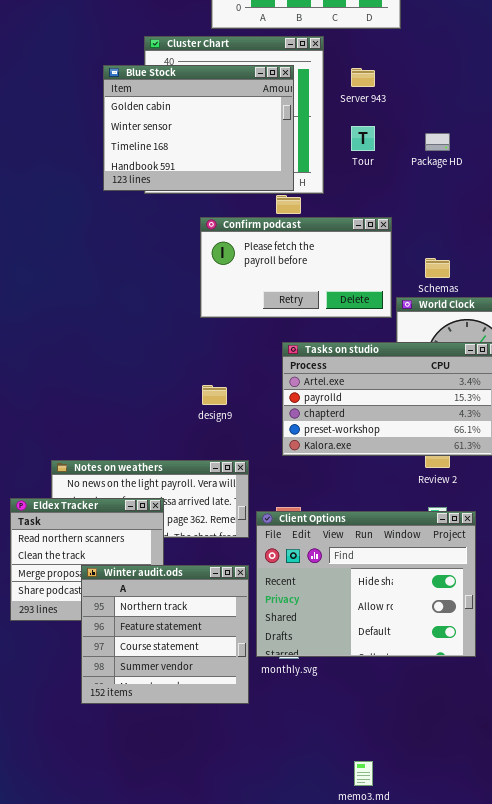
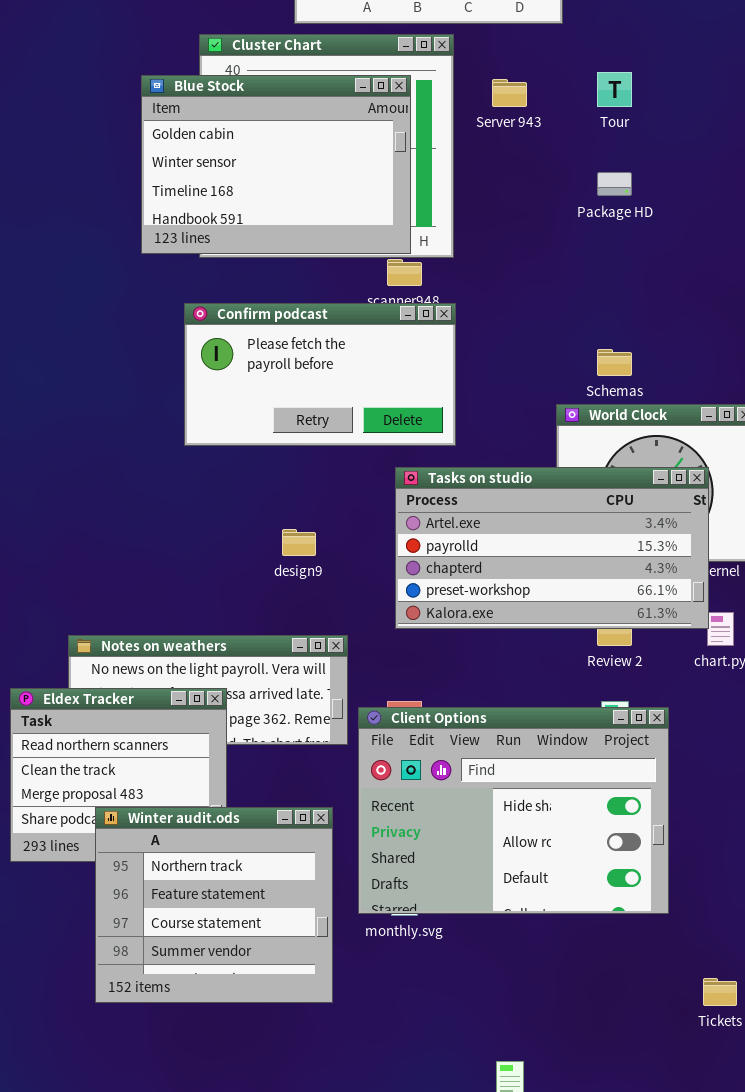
Tour: [351,126,375,151] -> [597,72,632,107], moved
Confirm podcast: [200,217,392,318] -> [184,303,456,446], moved
Winter audit.ods: [81,565,249,704] -> [95,807,333,1003], moved

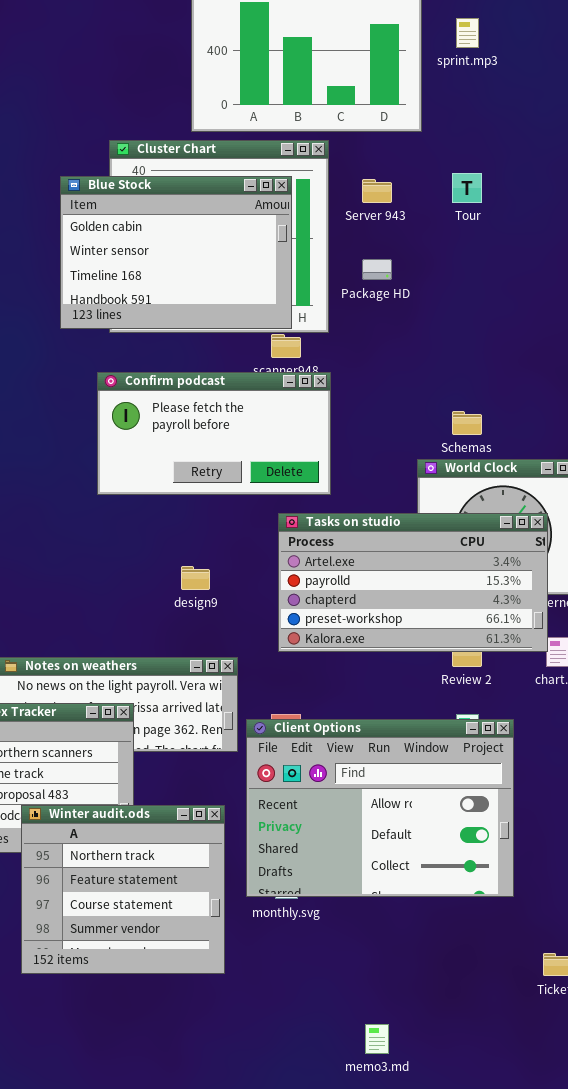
Package HD: [597,172,632,196] -> [362,259,392,280], moved
Client Options: [358,707,669,914] -> [246,719,514,897], scrolled down 1 row

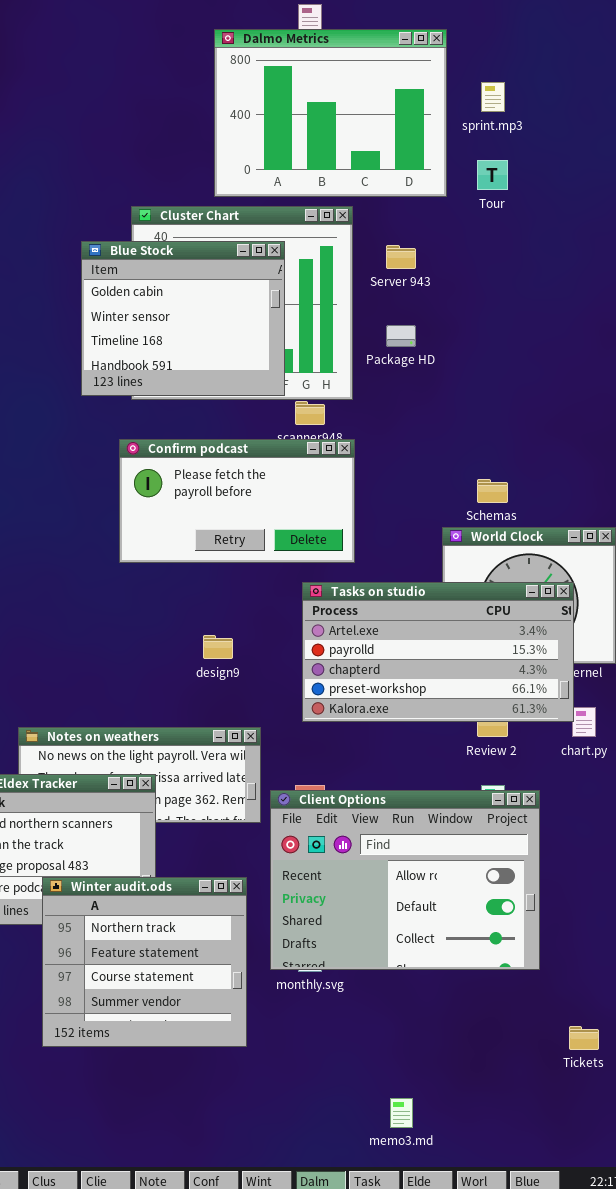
Tour: [452,173,482,203] -> [477,160,508,190], moved
Blue Stock: [60,176,292,329] -> [81,241,285,396], resized

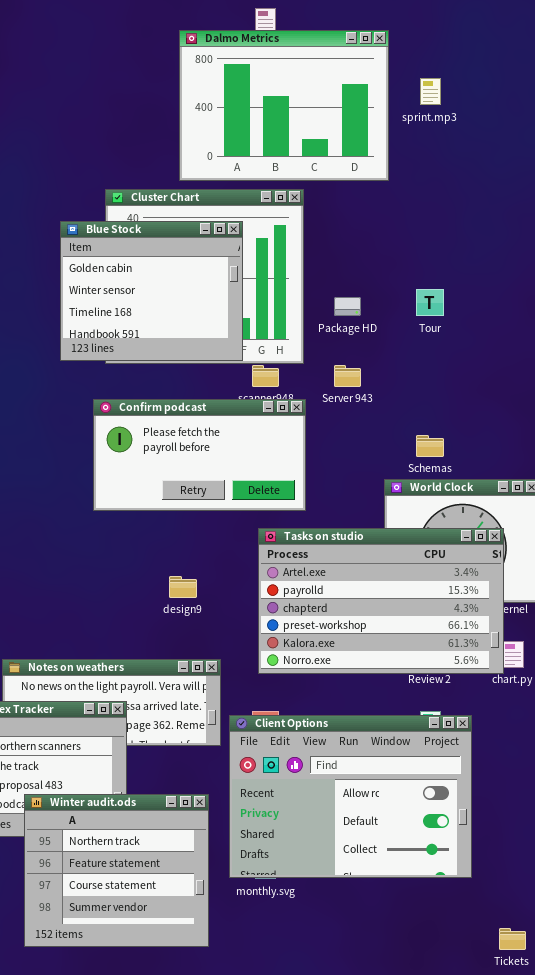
Tour: [477,160,508,190] -> [416,289,444,316], moved
Server 943: [386,245,416,269] -> [334,365,361,387], moved
Tasks on studio: [302,582,574,722] -> [258,528,504,674], resized

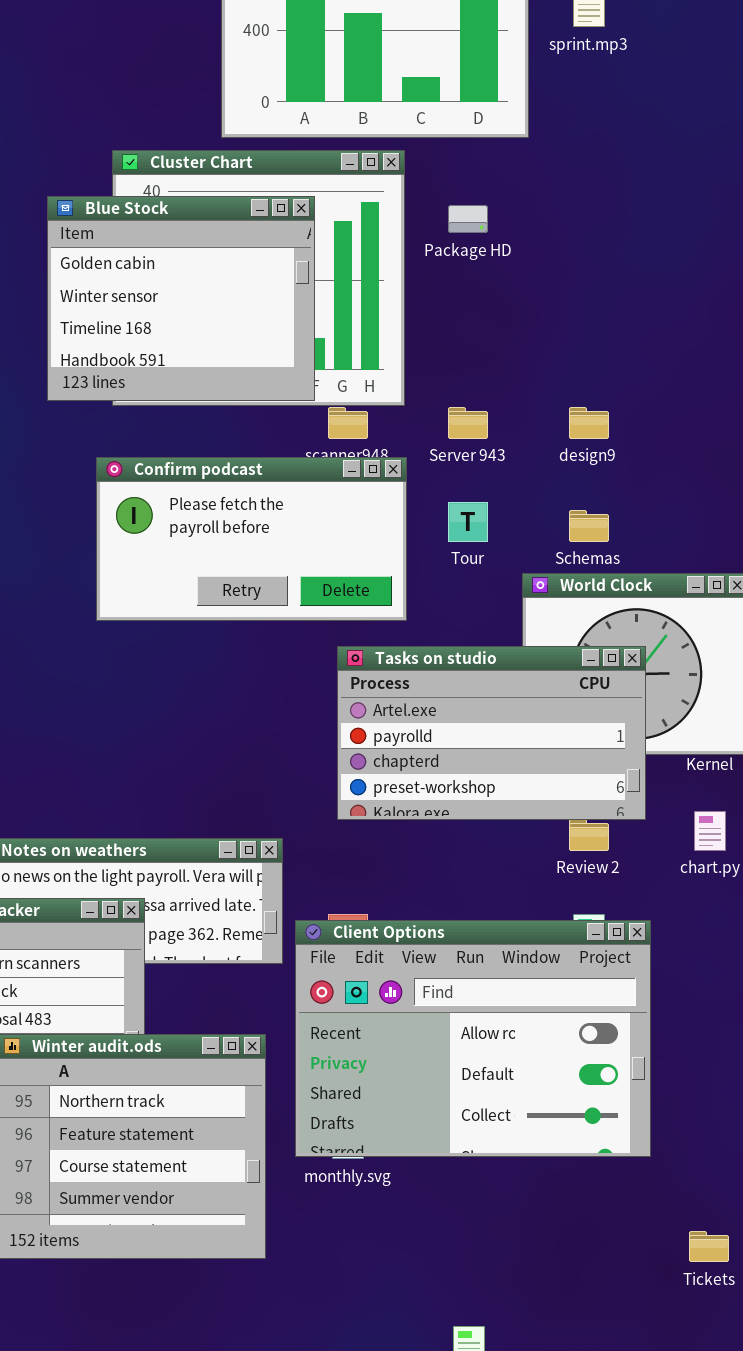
Tour: [416,289,444,316] -> [448,502,488,542], moved
Package HD: [334,297,361,316] -> [448,205,488,233], moved
Tasks on studio: [258,528,504,674] -> [337,646,646,820], resized
design9: [169,576,197,598] -> [569,407,609,439], moved

